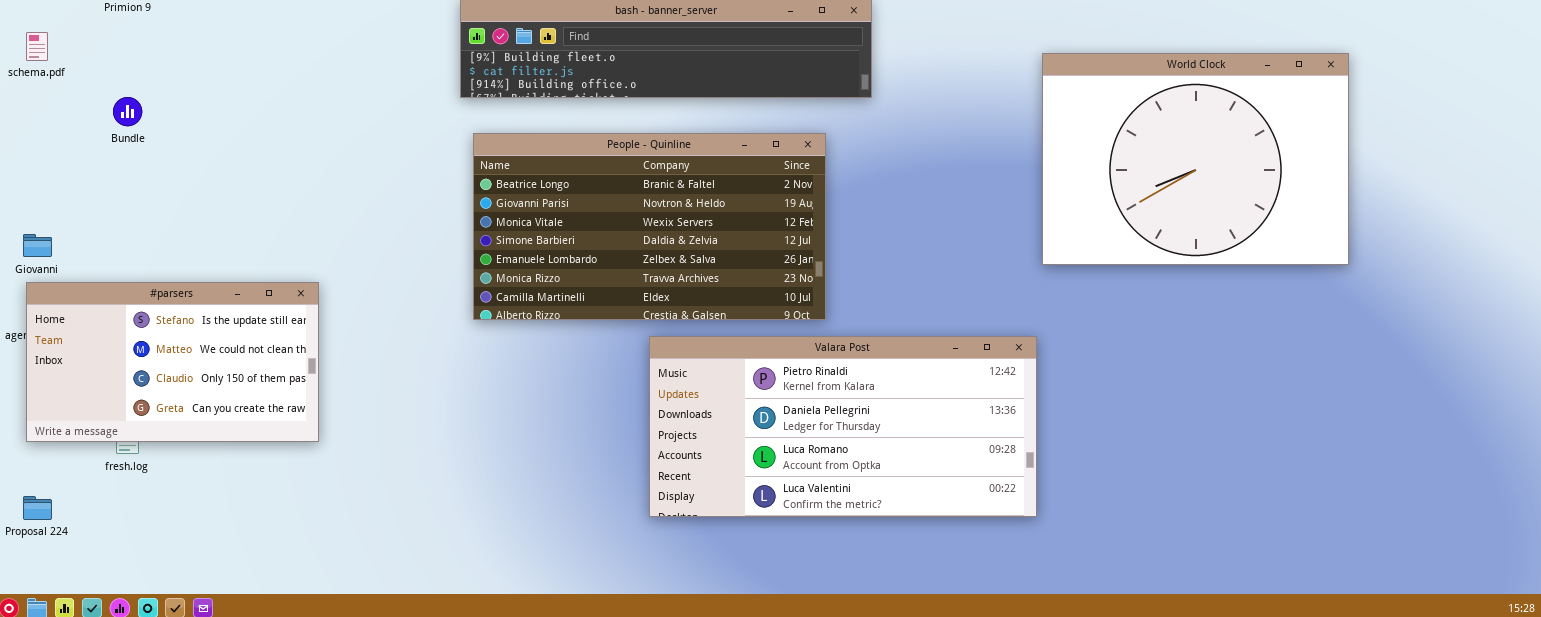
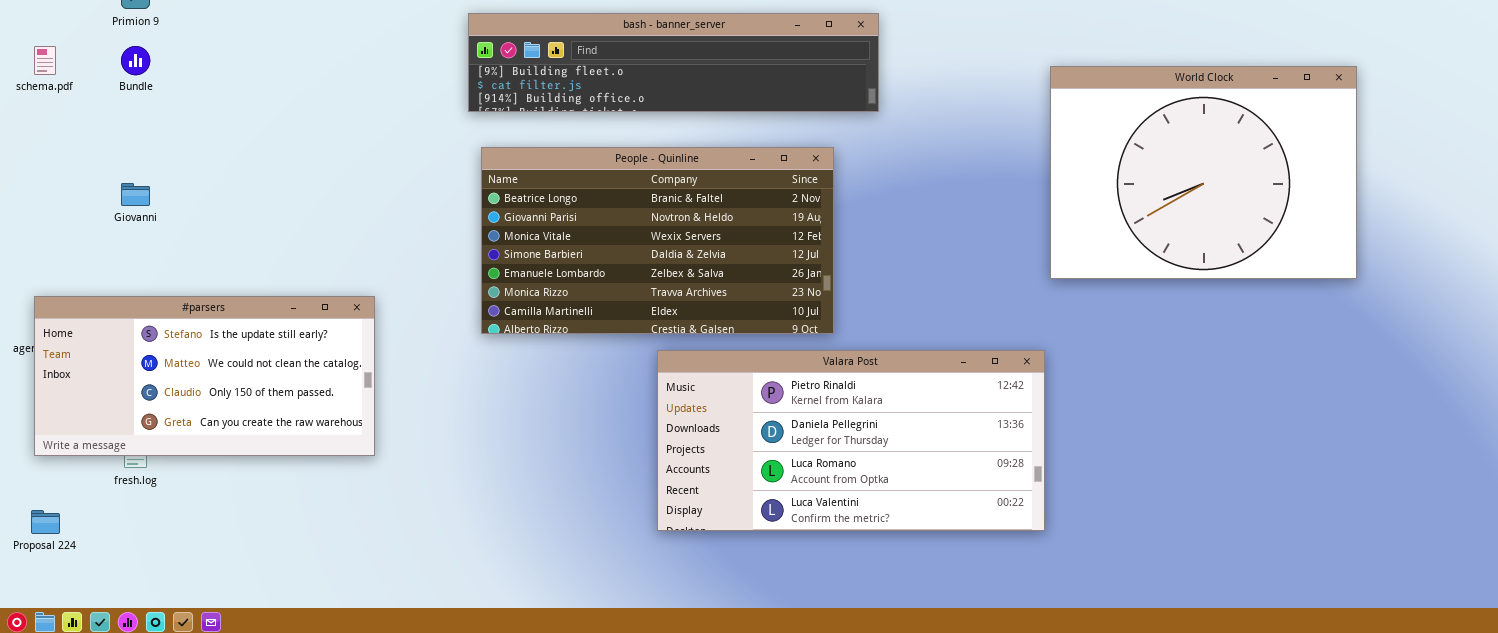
Bundle: [113,97,142,126] -> [121,46,150,75], moved
Giovanni: [23,234,52,257] -> [121,183,150,206], moved
#parsers: [26,282,319,442] -> [34,296,375,456], resized

